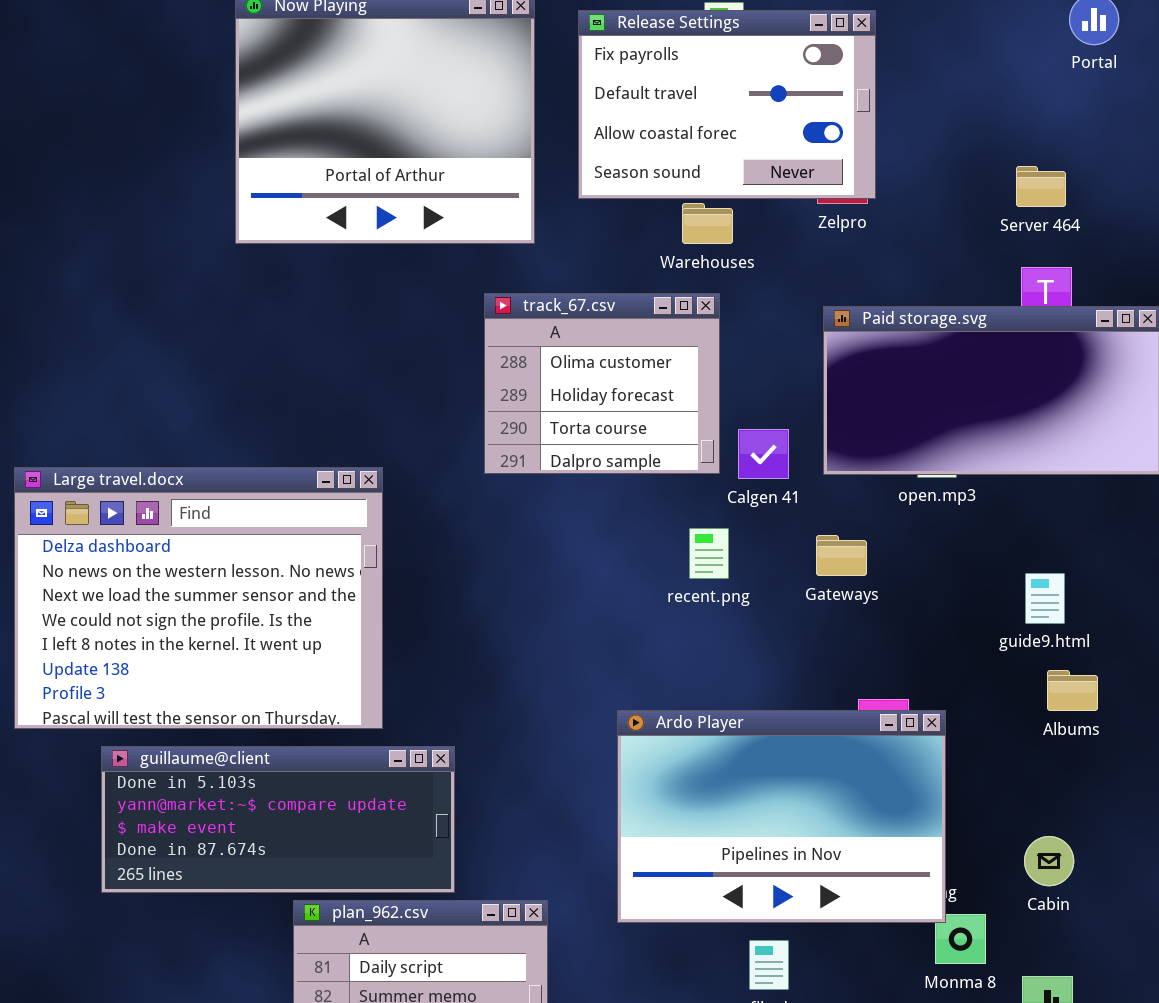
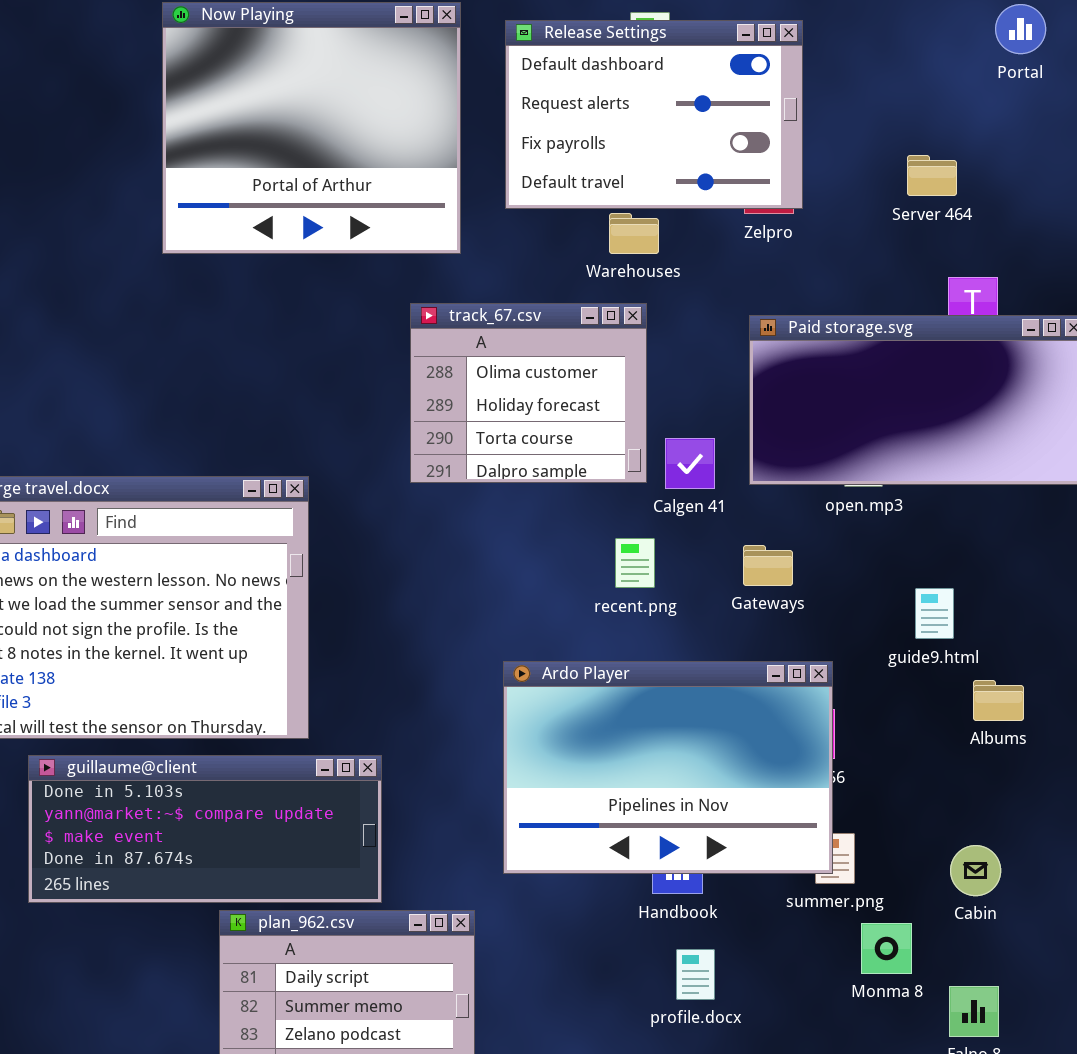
Release Settings: [578,10,876,199] -> [505,20,803,209], scrolled up 2 rows
Server 464: [1016,166,1066,207] -> [907,155,957,196], moved
guide9.html: [1025,573,1065,624] -> [915,588,954,639], moved
Ardo Player: [617,710,946,923] -> [503,661,833,874], moved

